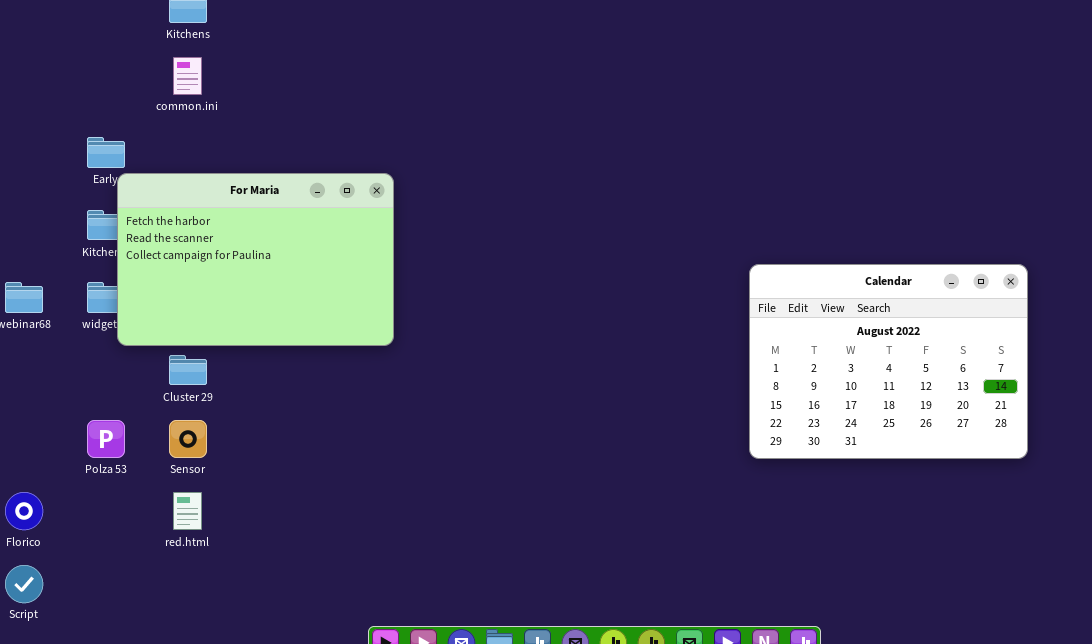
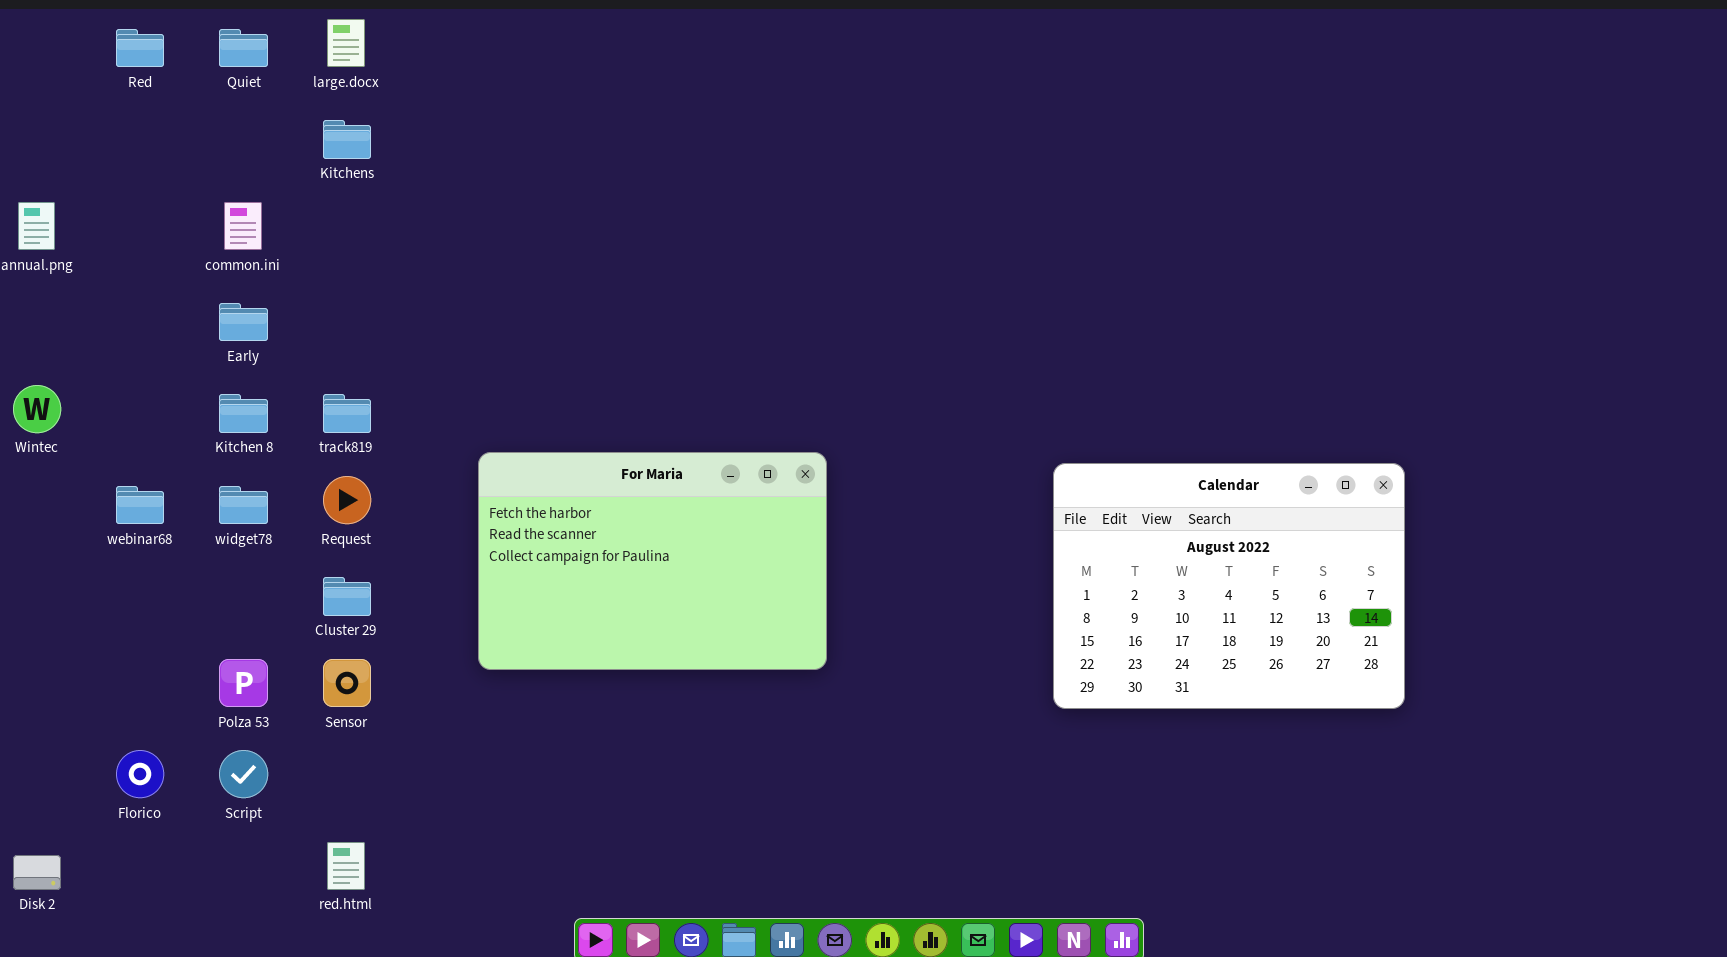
common.ini: [173,57,202,95] -> [224,202,262,250], moved
For Maria: [117,173,394,346] -> [478,452,827,670], moved
red.html: [173,492,202,530] -> [327,842,365,890], moved
Script: [5,565,43,603] -> [219,750,268,798], moved

